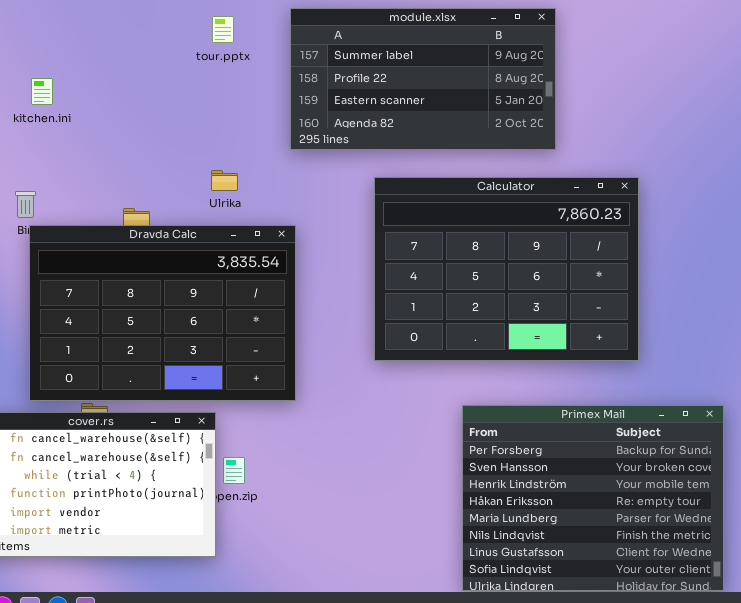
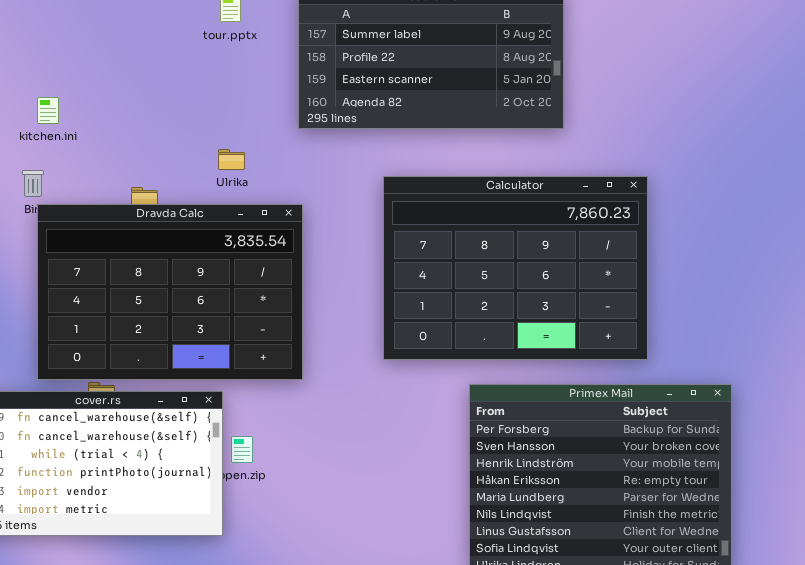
kitchen.ini: [31,78,53,105] -> [37,97,59,124], moved
Calculator: [374,177,639,361] -> [383,176,648,360], moved

